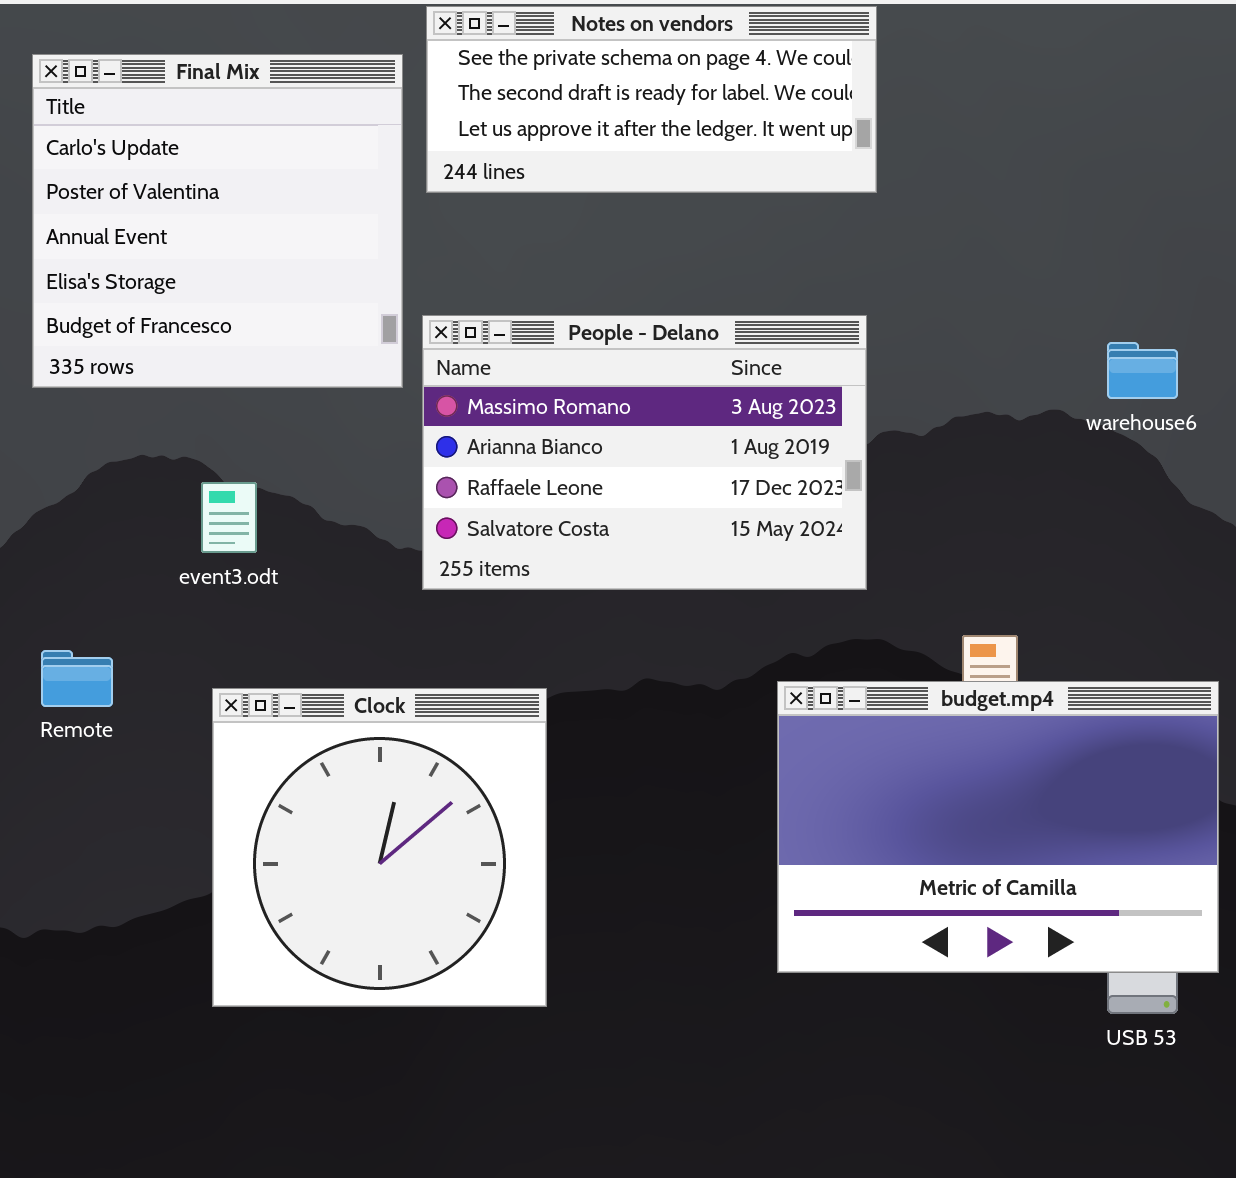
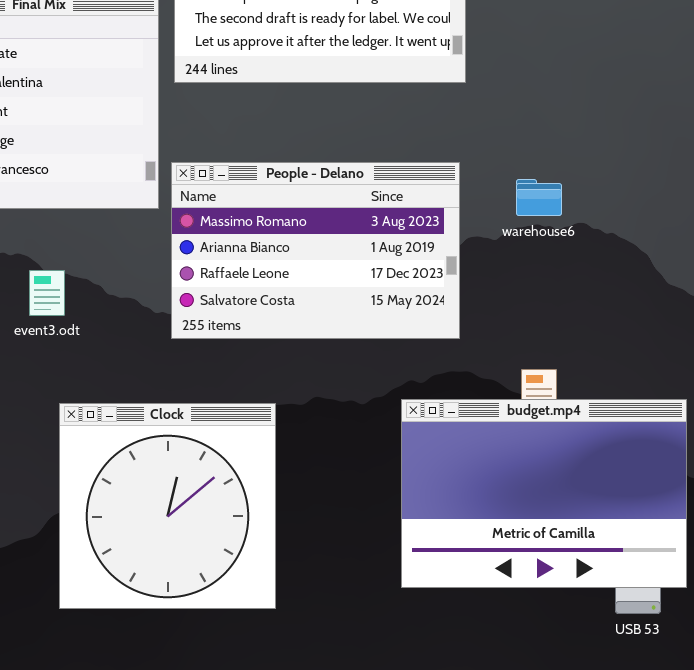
warehouse6: [1107,342,1178,399] -> [516,179,562,216], moved
Clock: [212,688,547,1007] -> [59,403,276,609], moved

